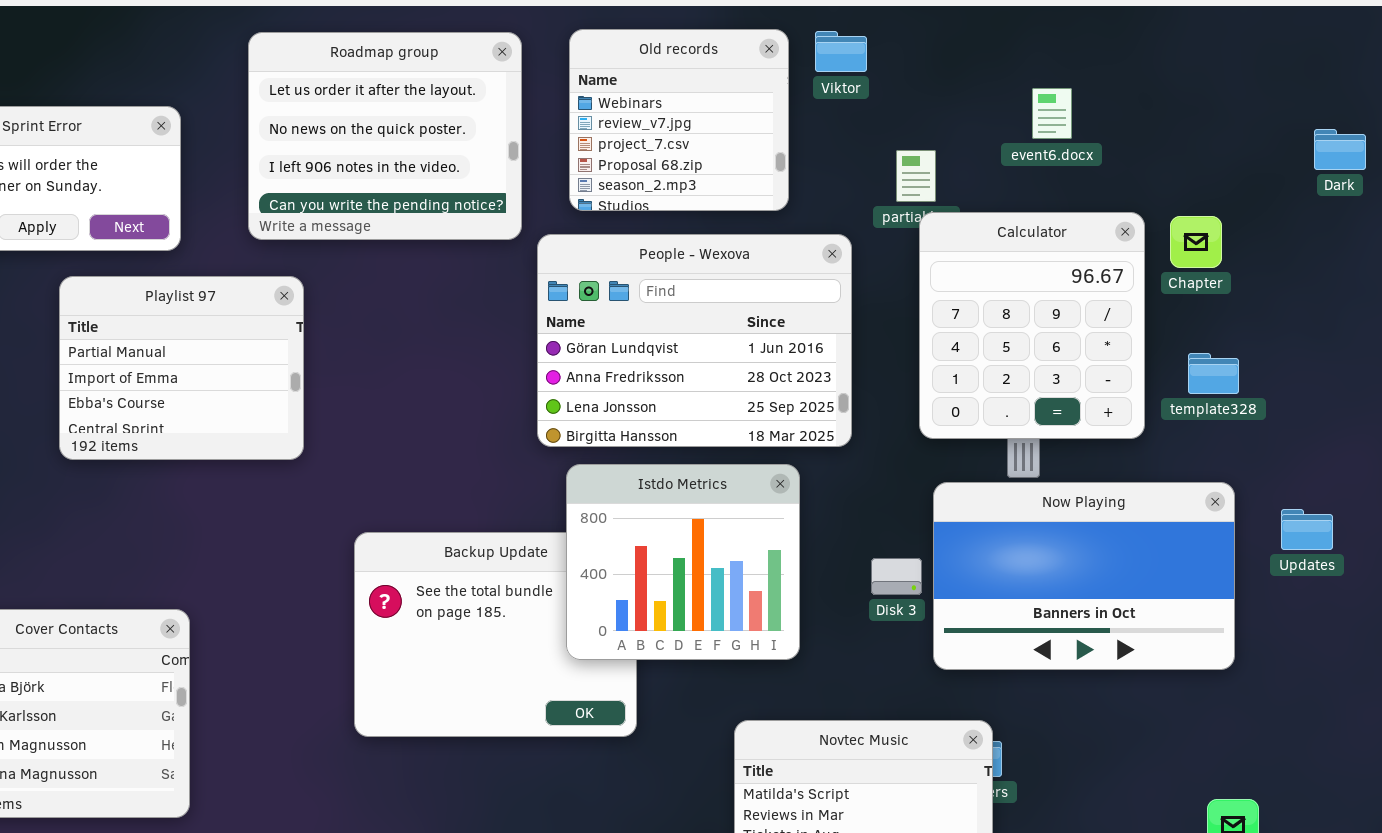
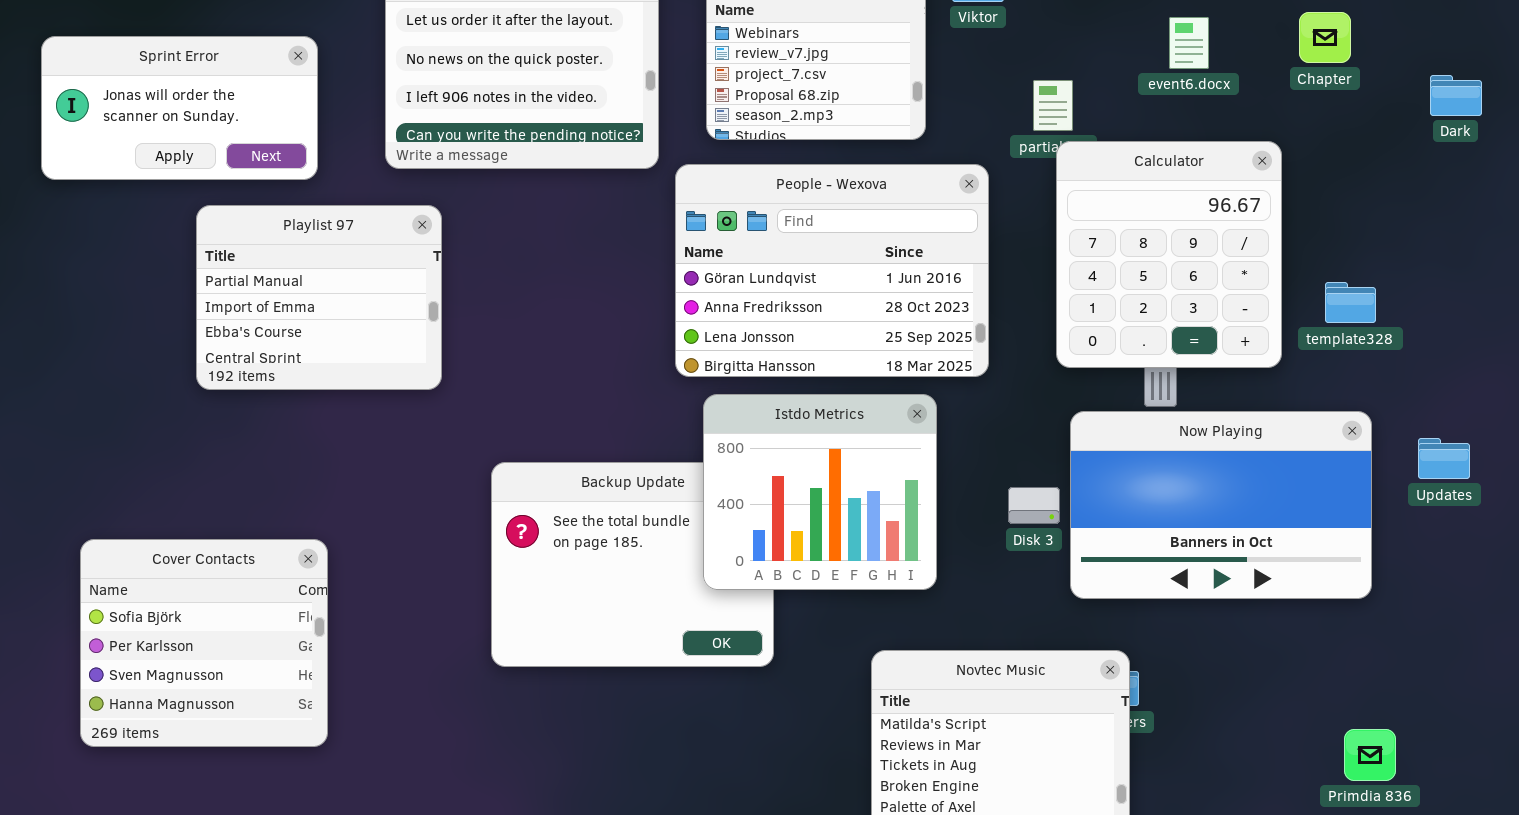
Dark: [1314,129,1366,170] -> [1430,75,1482,116], moved
Chapter: [1170,216,1222,268] -> [1299,12,1351,63], moved

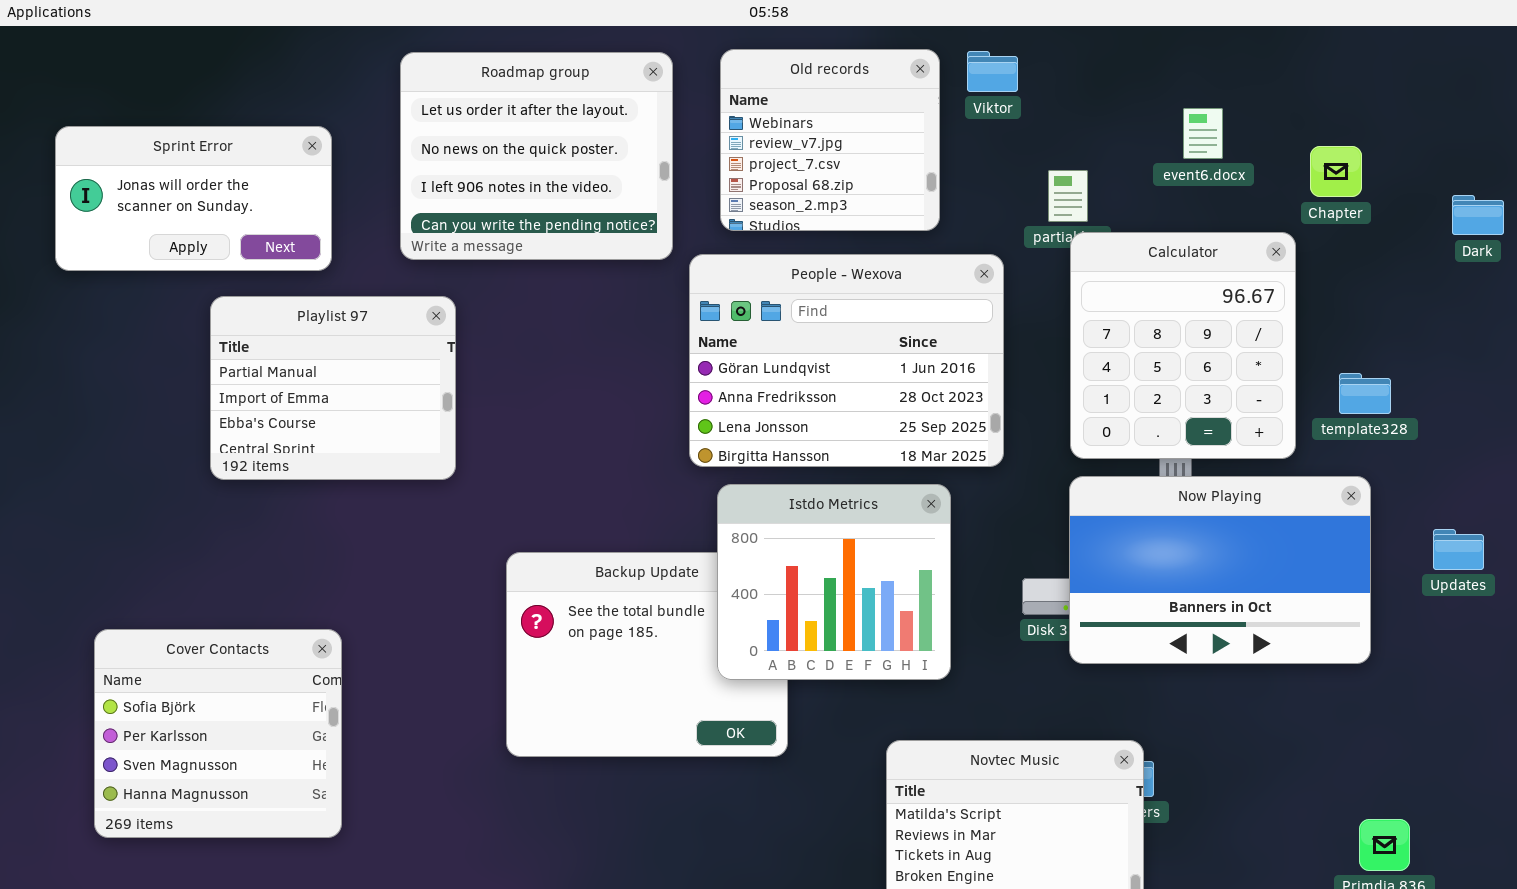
Chapter: [1299,12,1351,63] -> [1310,146,1362,197], moved
Dark: [1430,75,1482,116] -> [1452,195,1504,235], moved
Now Playing: [1070,411,1372,599] -> [1069,476,1371,664], moved

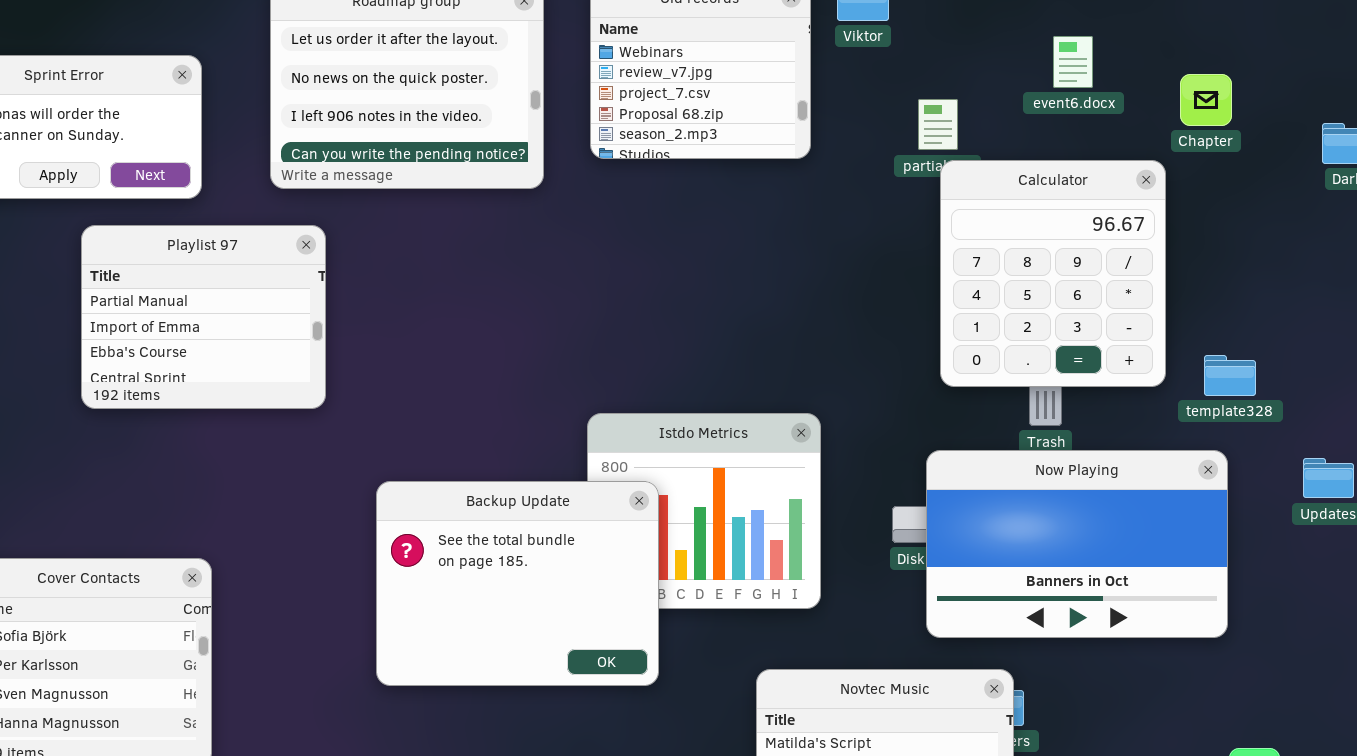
People - Wexova: [689,254,1004,467] -> none, closed
template328: [1339,373,1391,414] -> [1204,355,1256,396], moved
Now Playing: [1069,476,1371,664] -> [926,450,1228,638], moved
Backup Update: [506,552,788,757] -> [376,481,659,686], raised

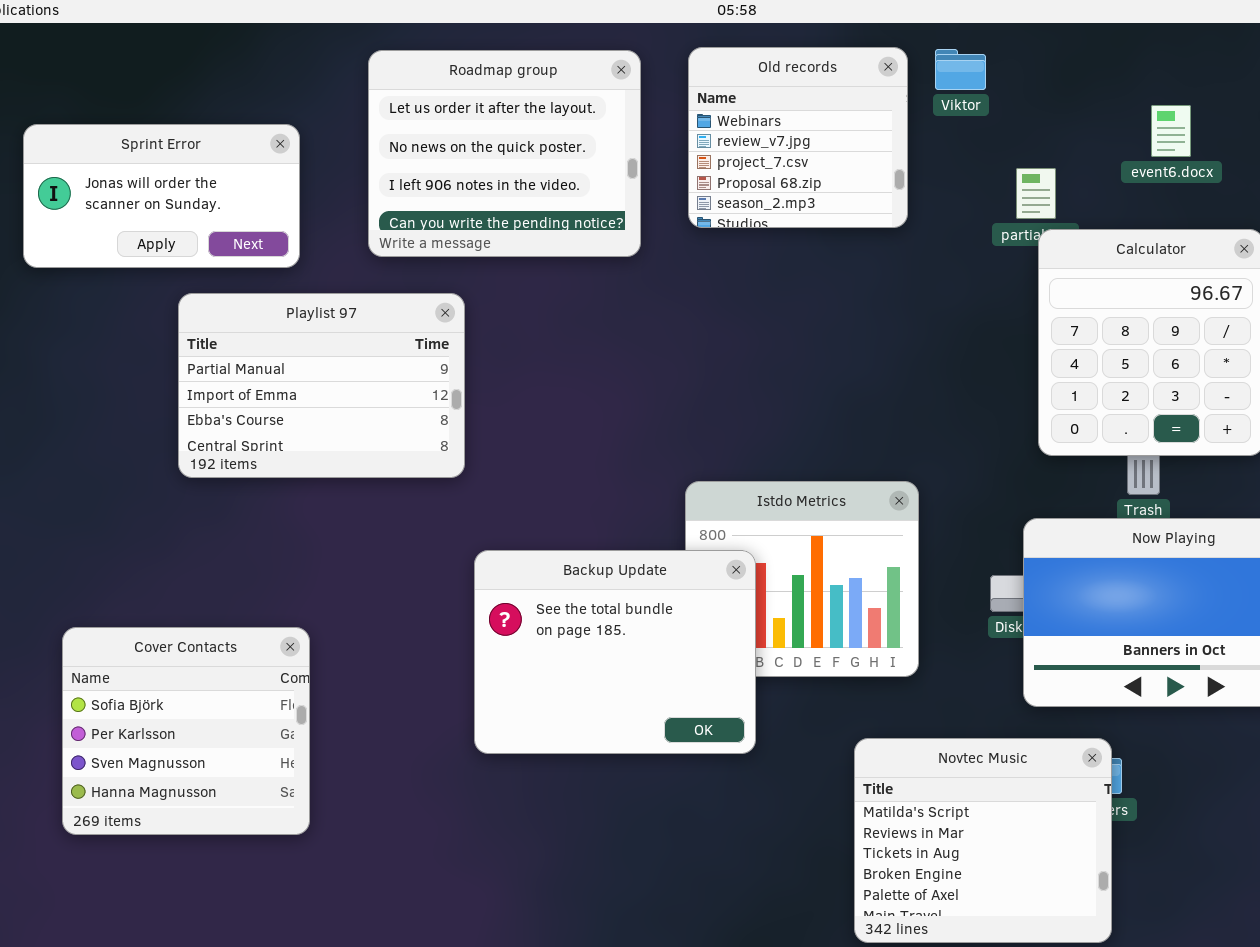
Playlist 97: [81,225,326,409] -> [178,293,465,478], resized

